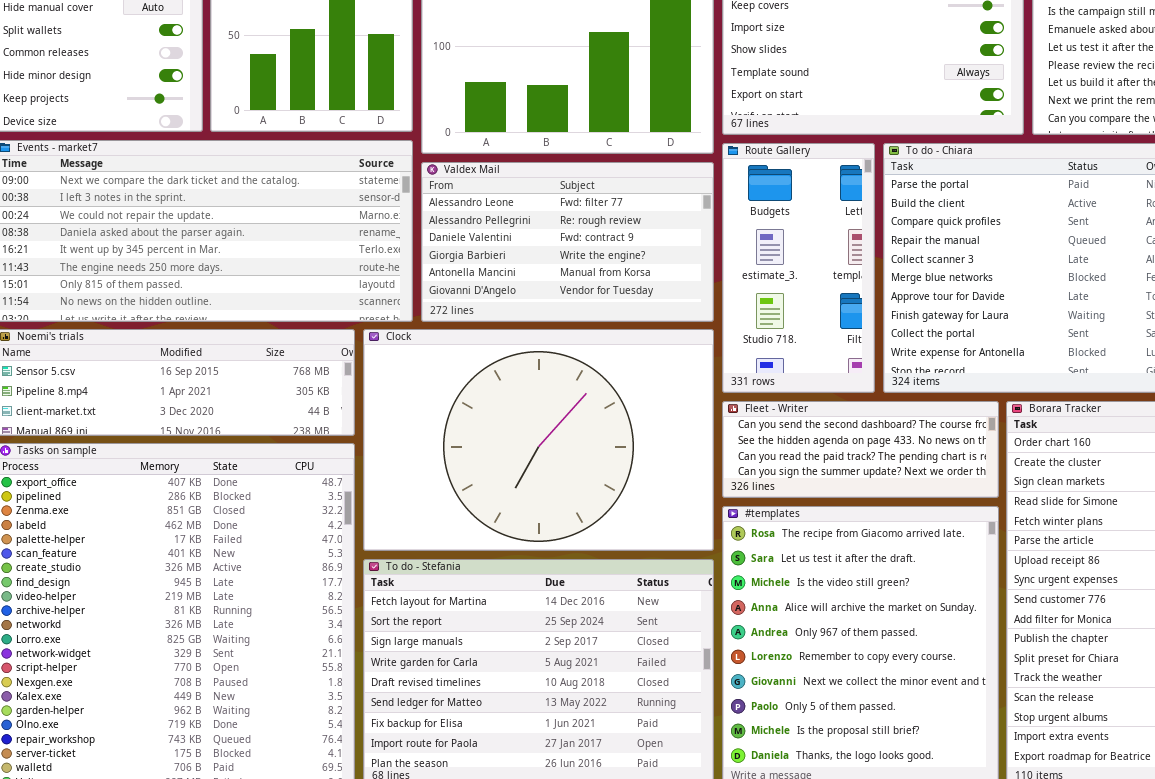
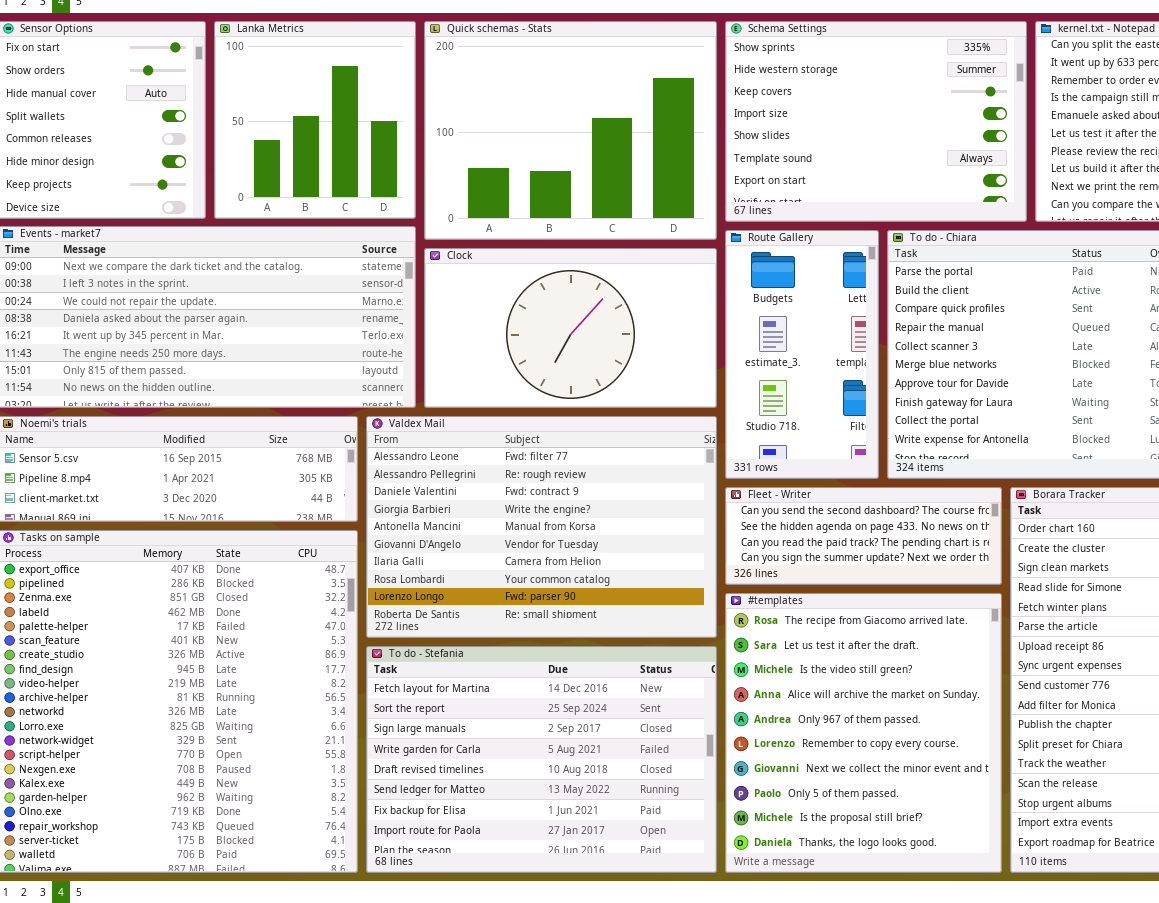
Valdex Mail: [421,162,714,322] -> [366,416,717,638], moved, resized
Clock: [363,329,714,551] -> [424,248,717,408], moved, resized

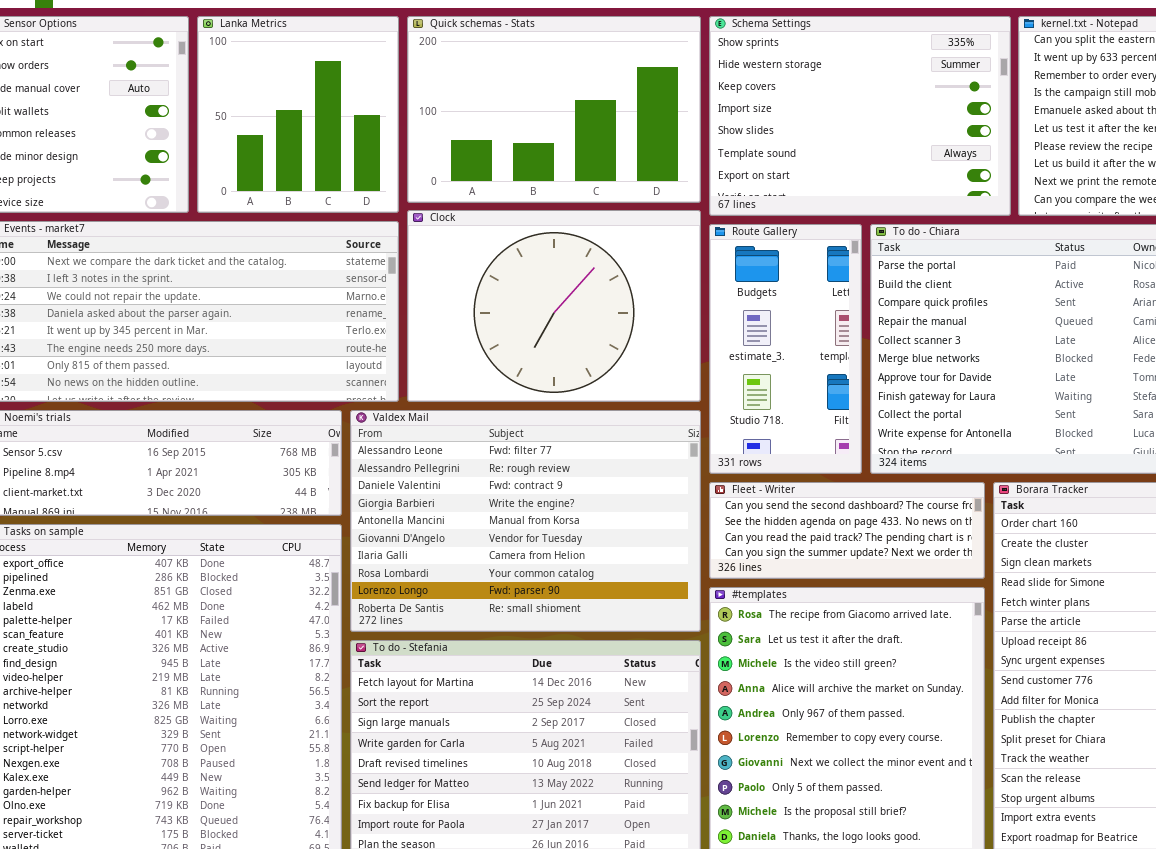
Quick schemas - Stats: [424,21,717,240] -> [407,16,701,203], resized
Clock: [424,248,717,408] -> [407,210,701,402], resized

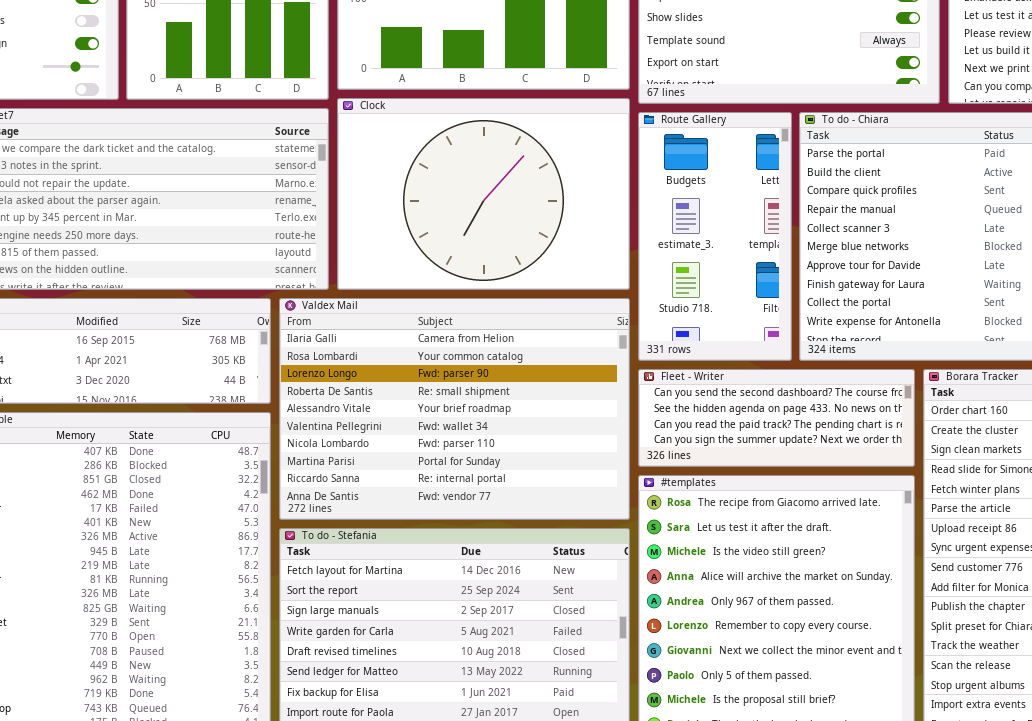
Valdex Mail: [350,410,701,632] -> [279,298,630,520], scrolled down 6 rows

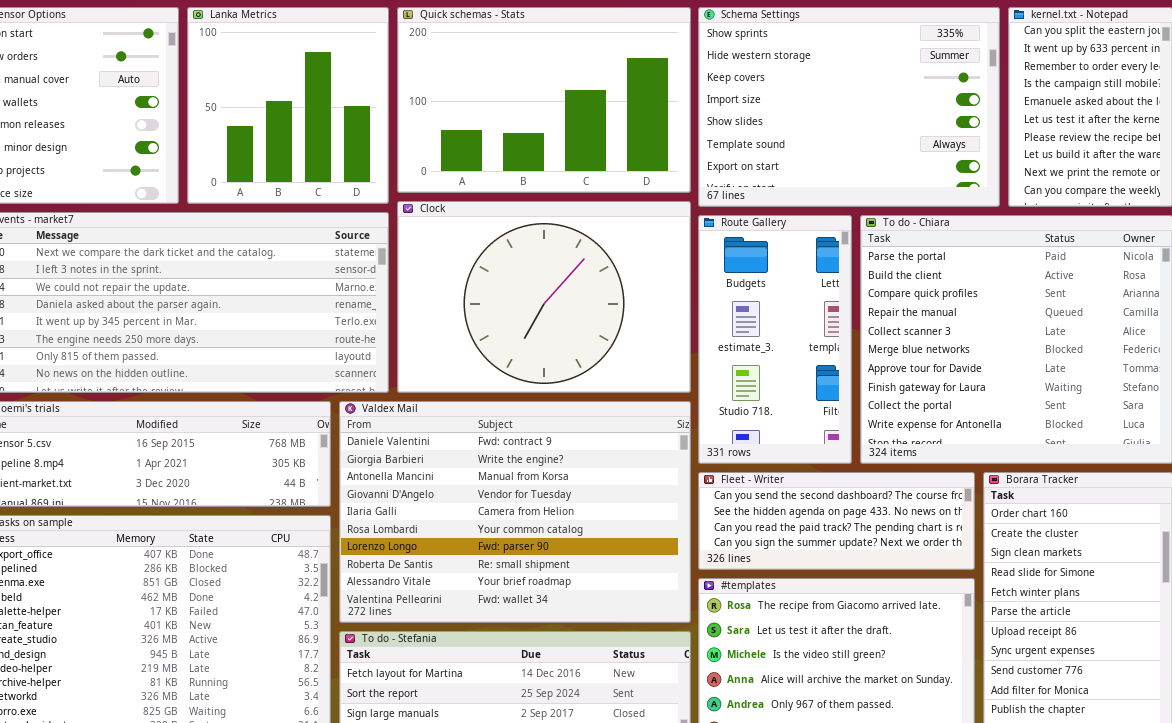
Valdex Mail: [279,298,630,520] -> [339,401,691,623], scrolled up 4 rows

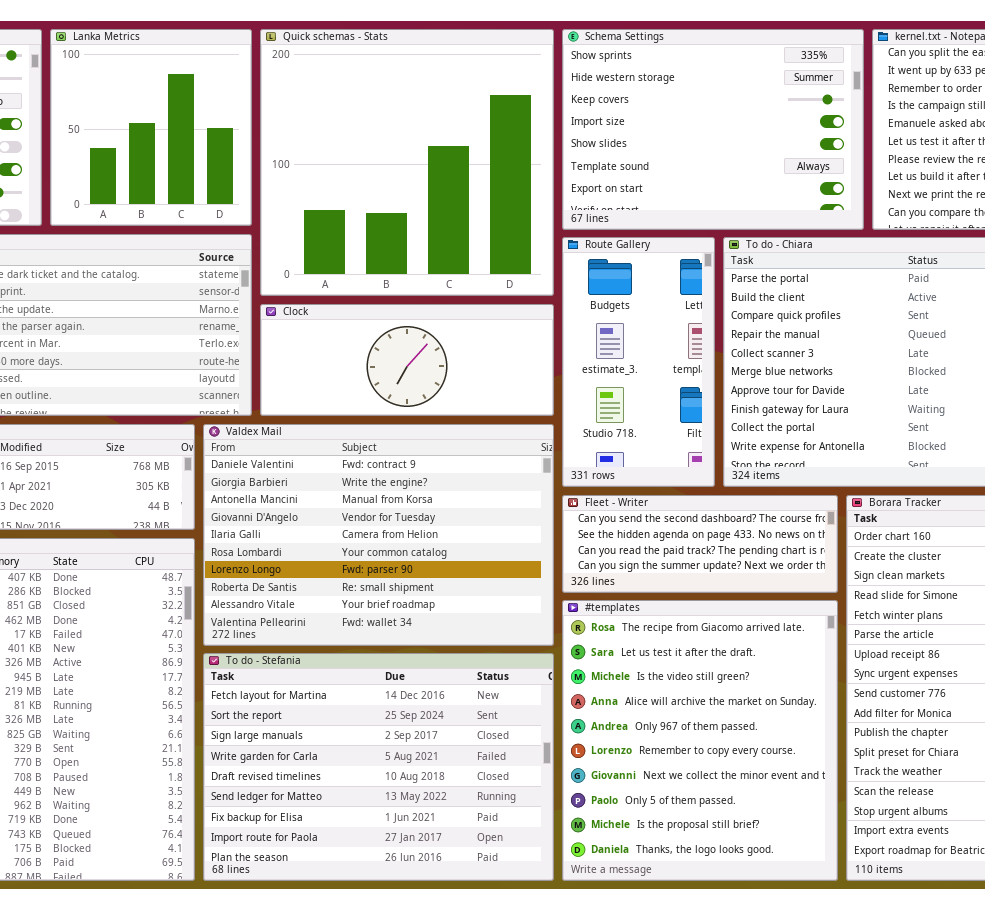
Quick schemas - Stats: [397,7,691,193] -> [260,29,554,296], resized
Clock: [397,201,691,393] -> [260,304,554,416], resized

